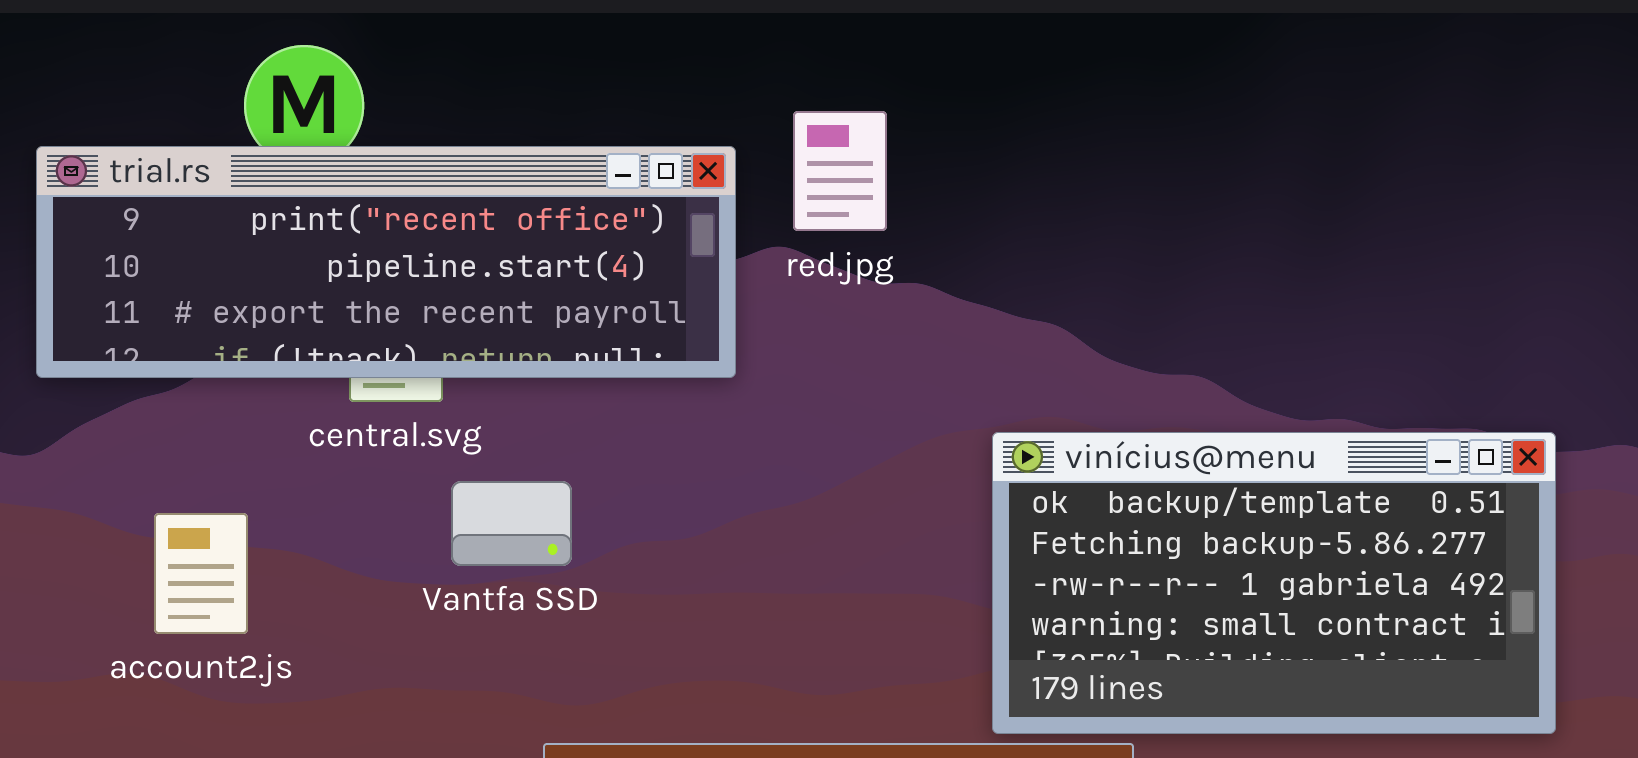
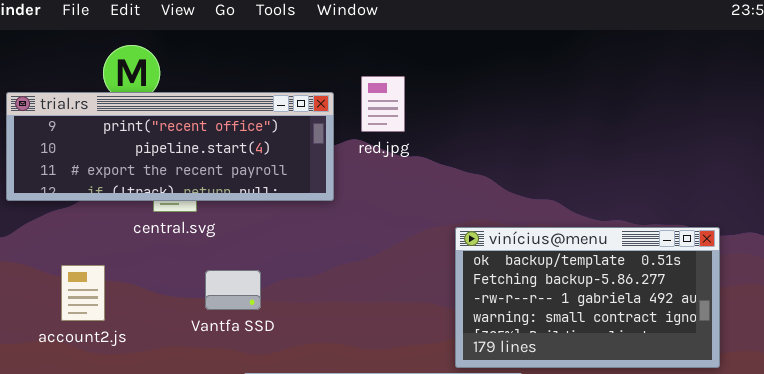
Vantfa SSD: [451,481,572,566] -> [205,270,261,310], moved

